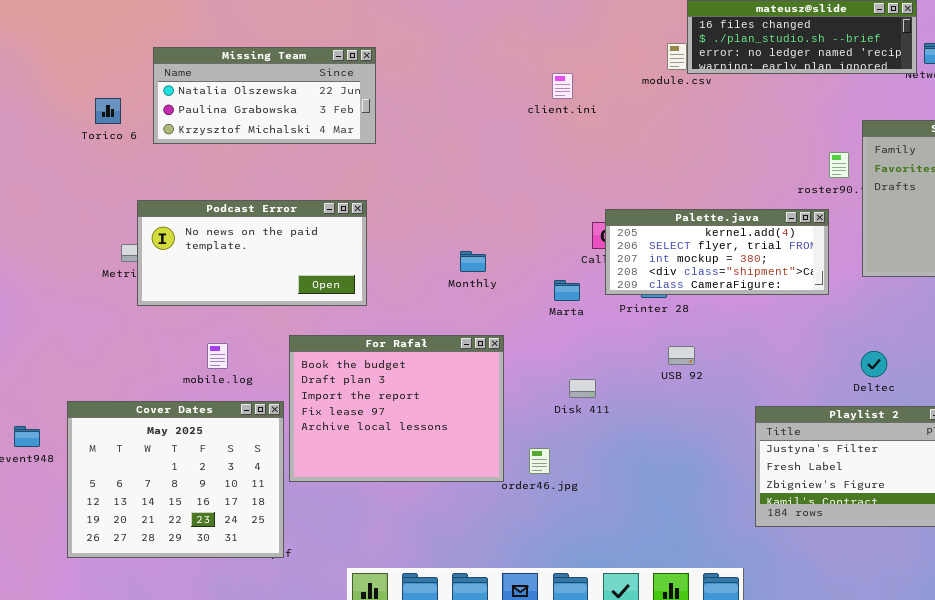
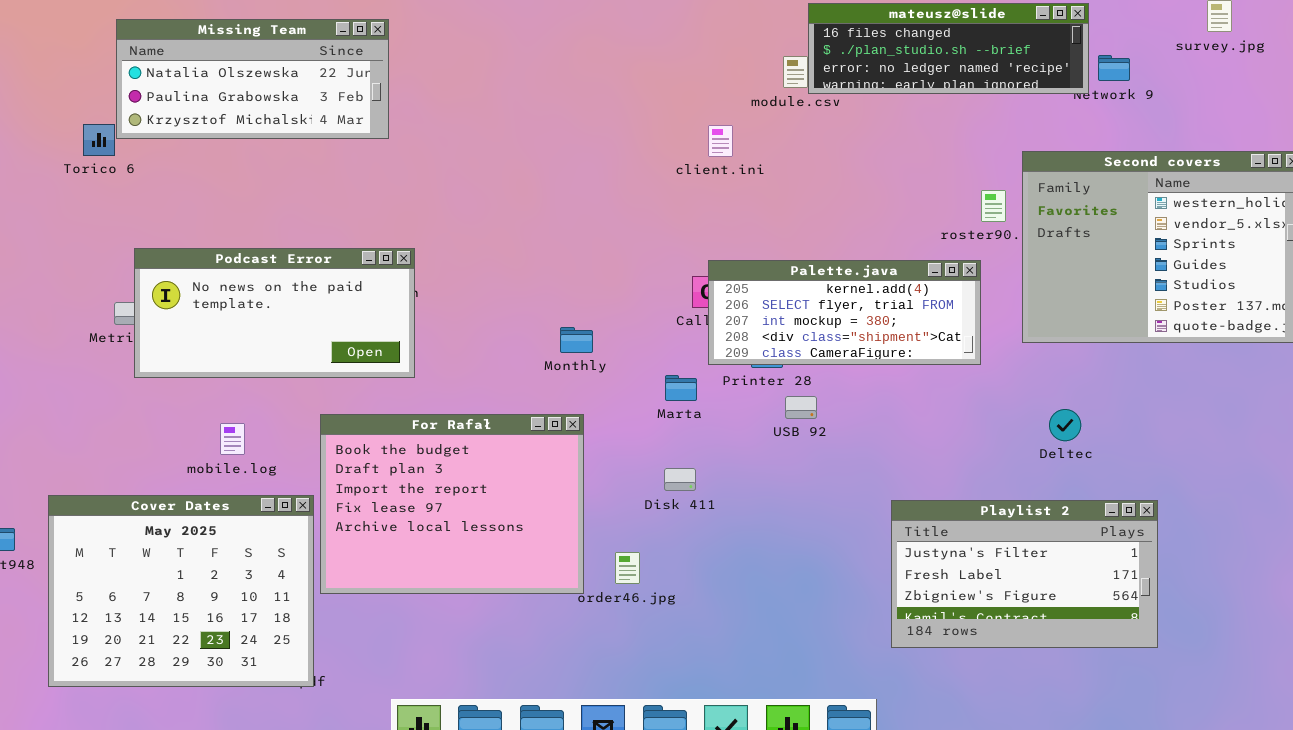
Missing Team: [153,47,376,144] -> [116,19,389,139], moved
client.ini: [552,73,573,99] -> [708,125,733,157], moved
Monthly: [460,251,486,272] -> [560,327,593,353], moved
Marta: [554,280,580,301] -> [665,375,697,401], moved
USB 92: [668,346,695,365] -> [785,396,817,419], moved
Deltec: [861,351,887,377] -> [1049,409,1081,441], moved

